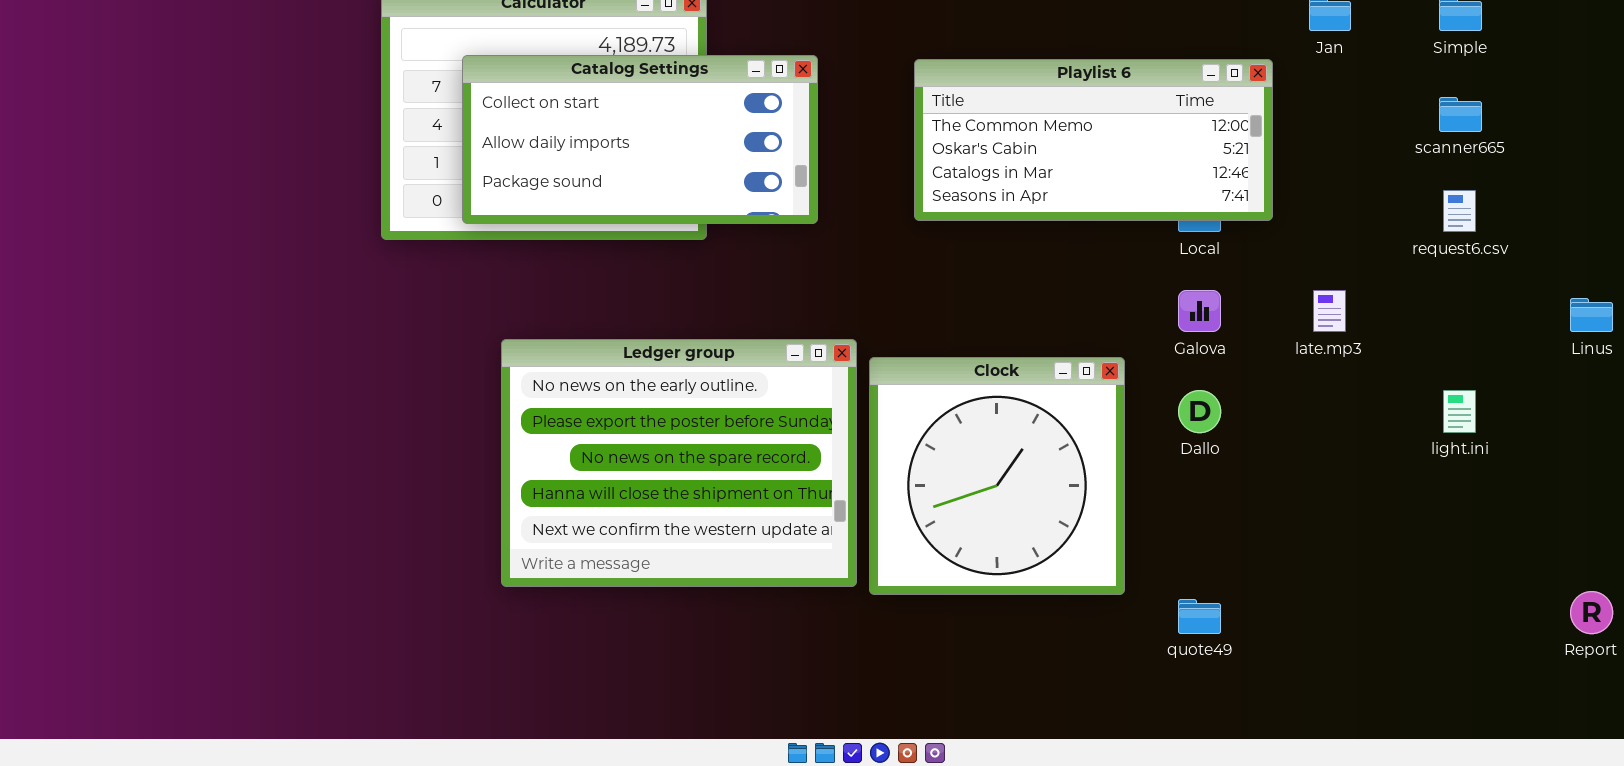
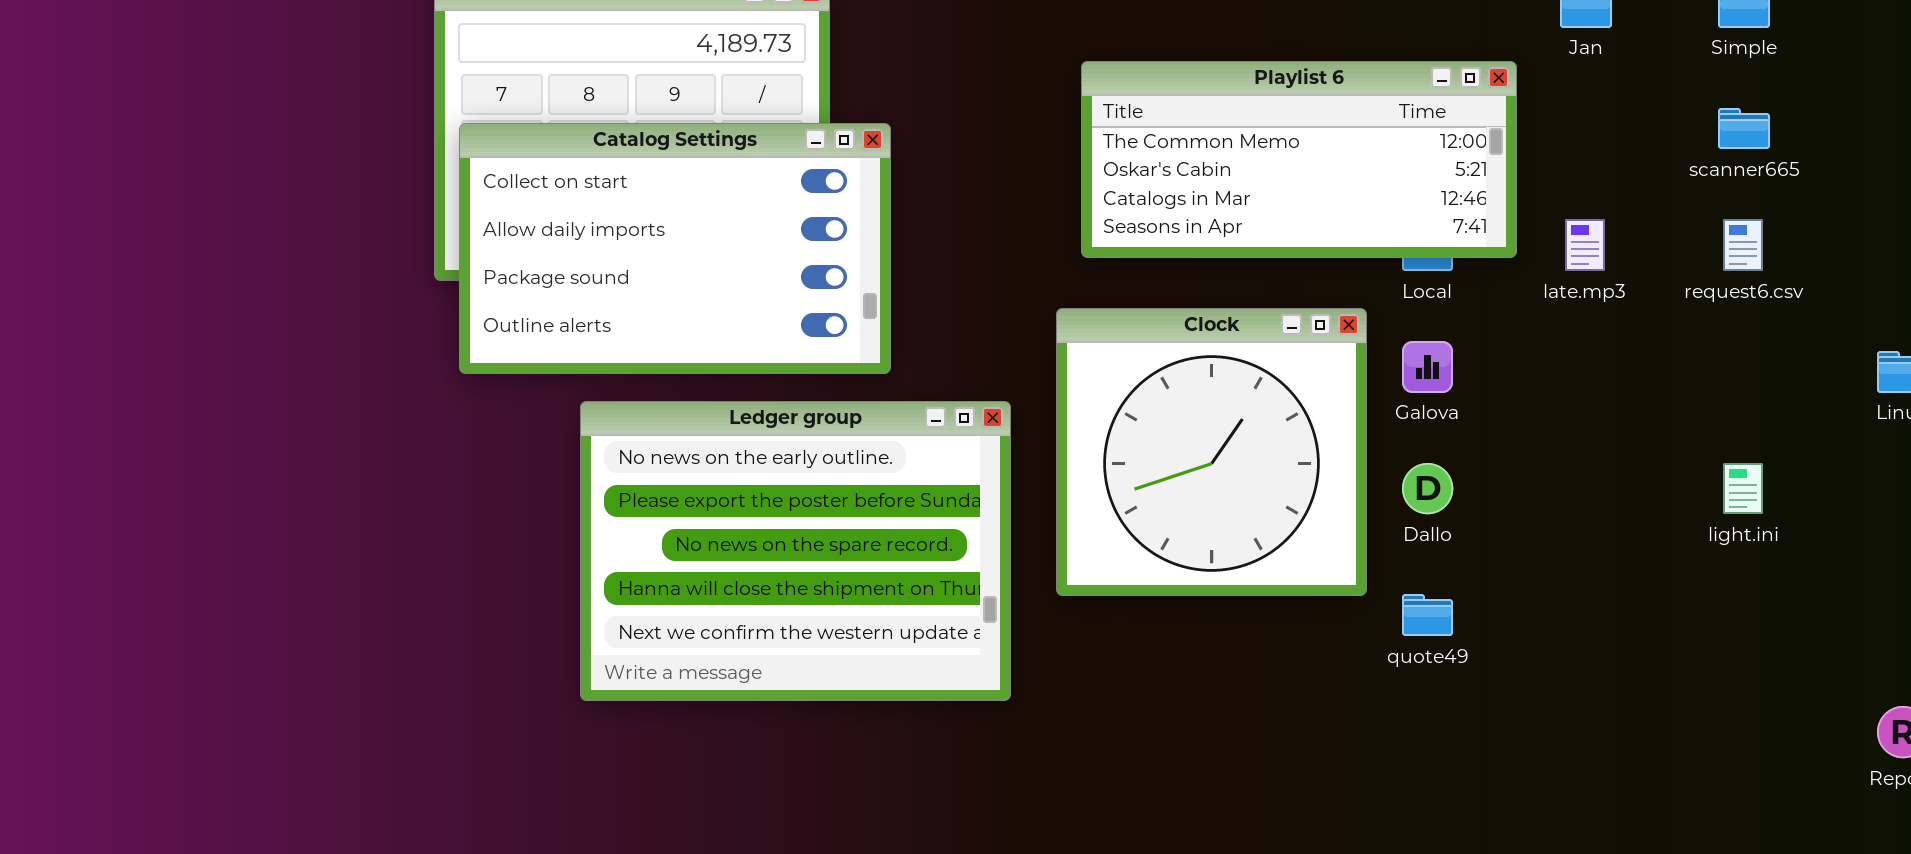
Catalog Settings: [462,55,818,224] -> [459,123,891,374], moved, resized
late.mp3: [1313,290,1346,332] -> [1565,219,1605,271], moved
Clock: [869,357,1125,595] -> [1056,308,1367,596], moved
quote49: [1178,599,1221,634] -> [1402,594,1453,636], moved

